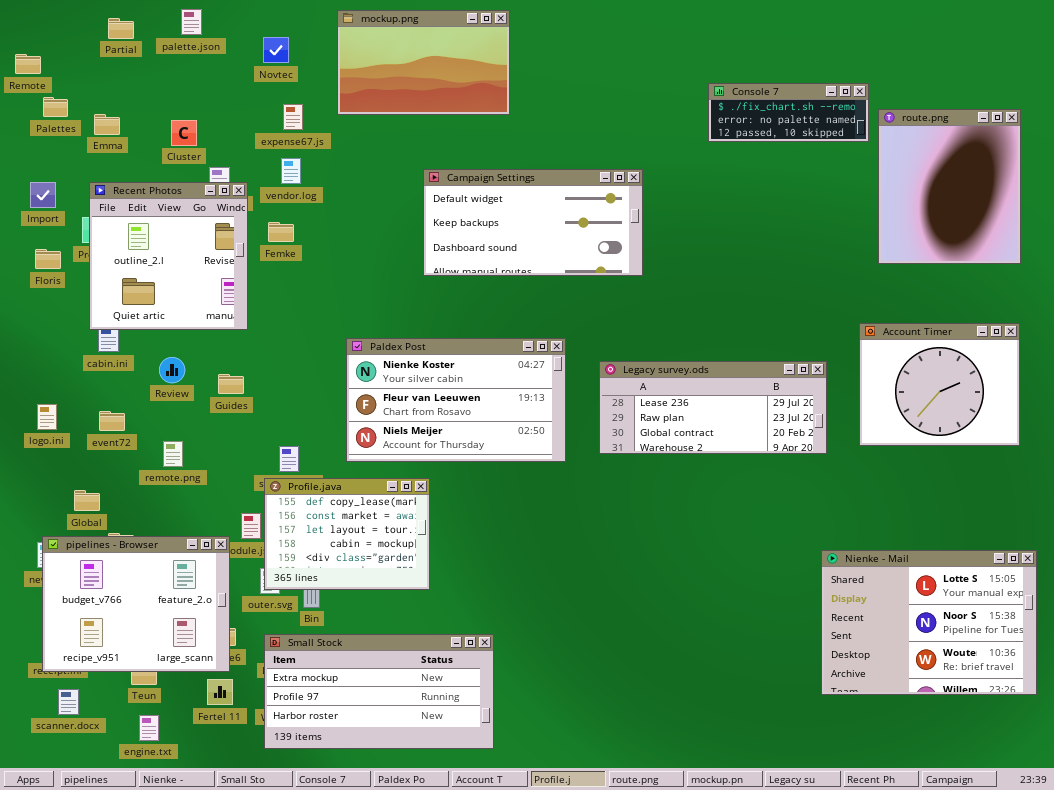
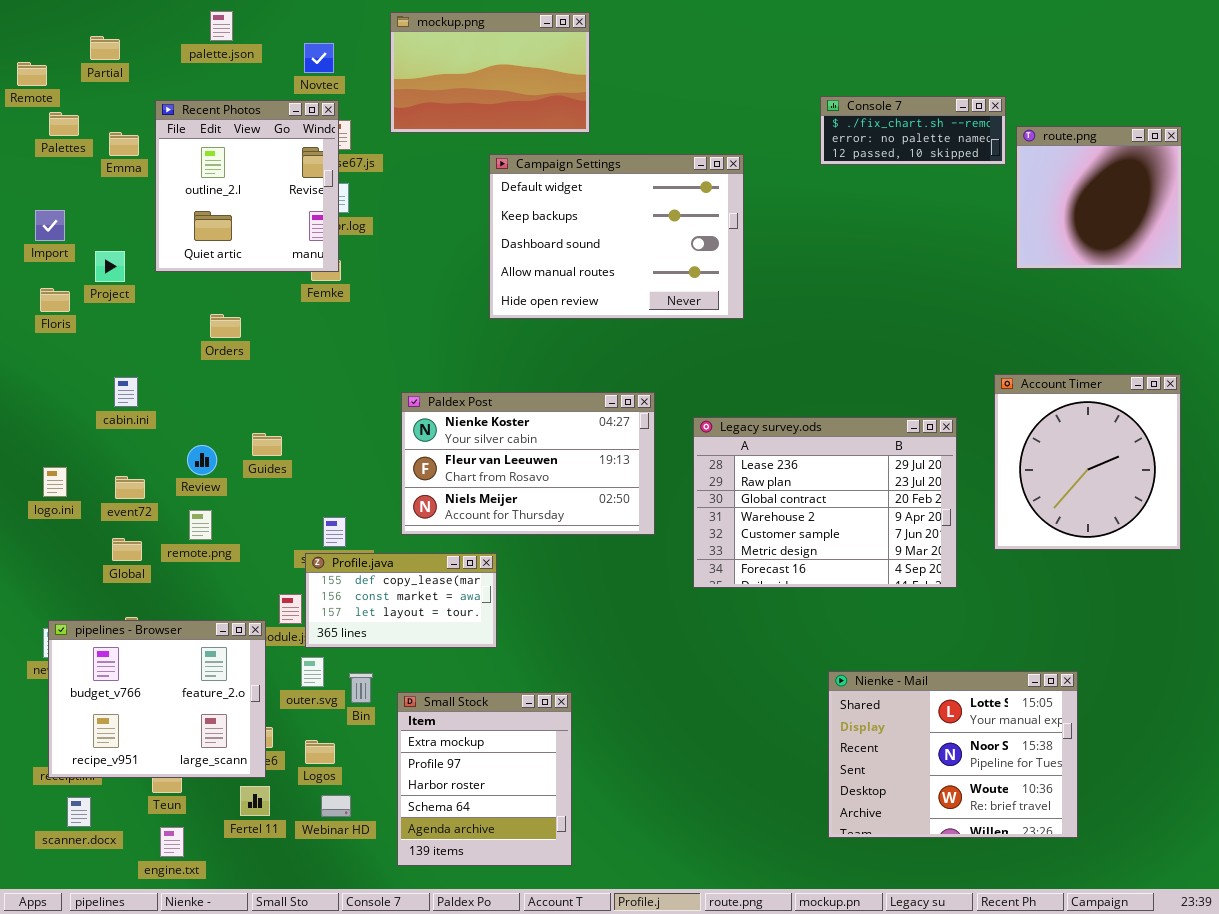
Partial: [108,18,134,39] -> [90,36,120,60], moved
route.png: [878,109,1021,264] -> [1016,126,1182,269], resized
Campaign Settings: [423,169,643,276] -> [489,154,744,319], resized
Recent Photos: [89,182,248,330] -> [155,100,339,272], moved
Account Timer: [859,323,1020,446] -> [994,374,1181,550], resized
Review: [159,357,185,383] -> [187,445,217,475], moved
Legacy survey.ods: [599,361,827,454] -> [693,417,957,588], resized
Profile.java: [264,478,430,590] -> [305,553,497,648], resized
Global: [74,490,100,511] -> [112,538,142,561], moved
Nienke - Mail: [821,550,1037,695] -> [828,671,1078,838], moved
Small Stock: [264,634,494,749] -> [397,692,572,866], resized

